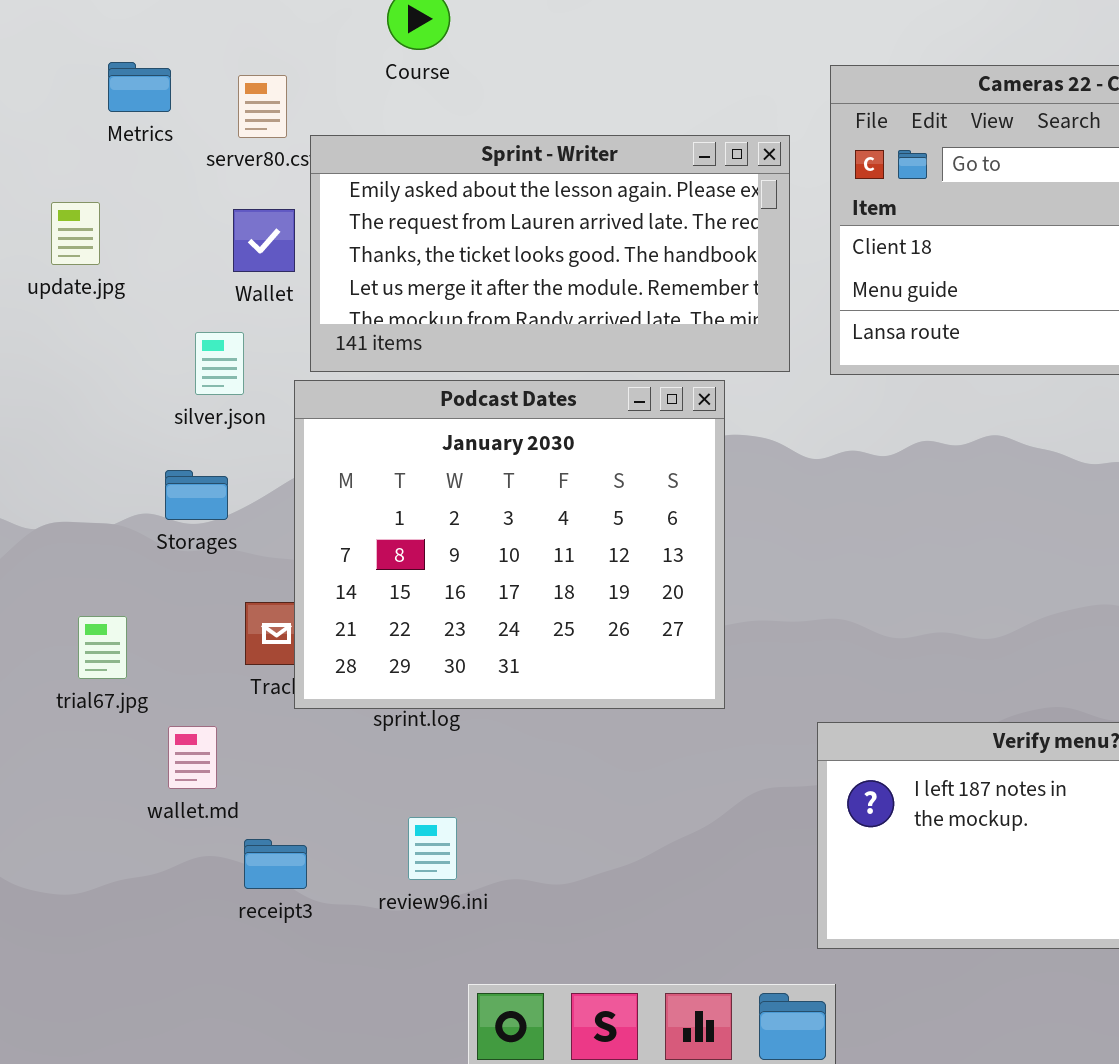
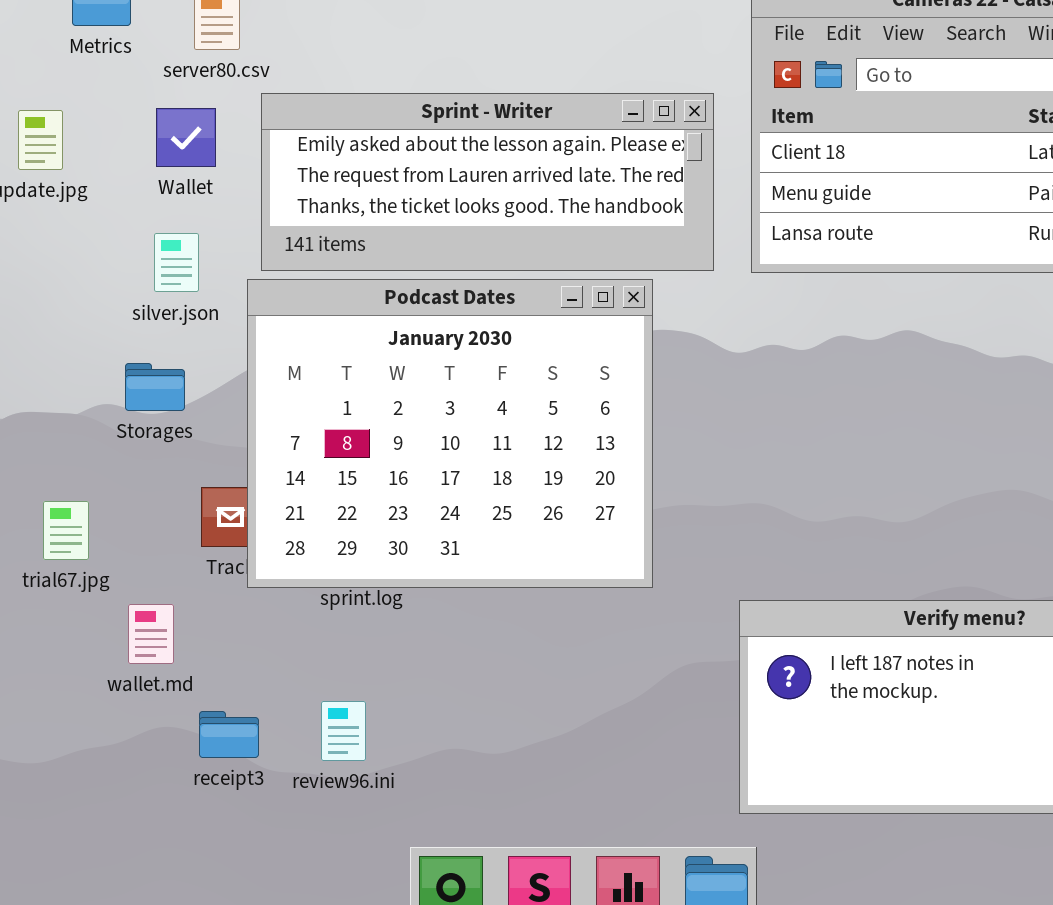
Sprint - Writer: [310,135,790,372] -> [261,93,714,271], resized
Wallet: [233,209,295,272] -> [156,108,216,167], moved
review96.ini: [408,817,457,880] -> [321,701,366,761], moved

